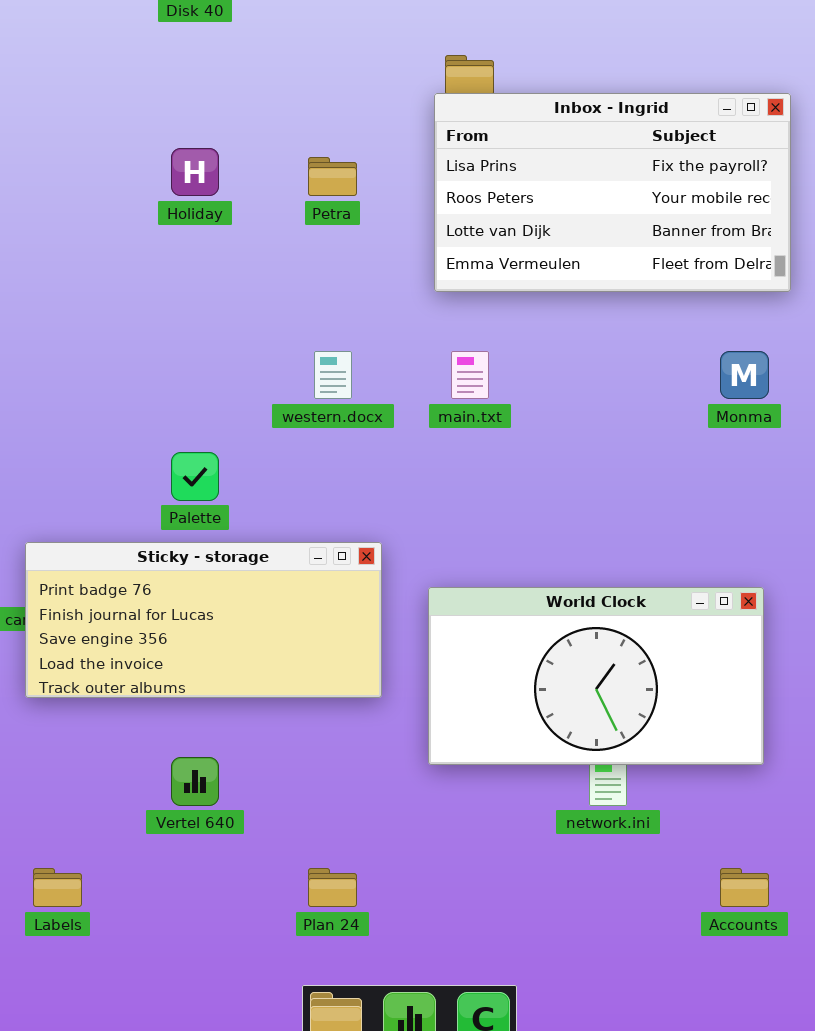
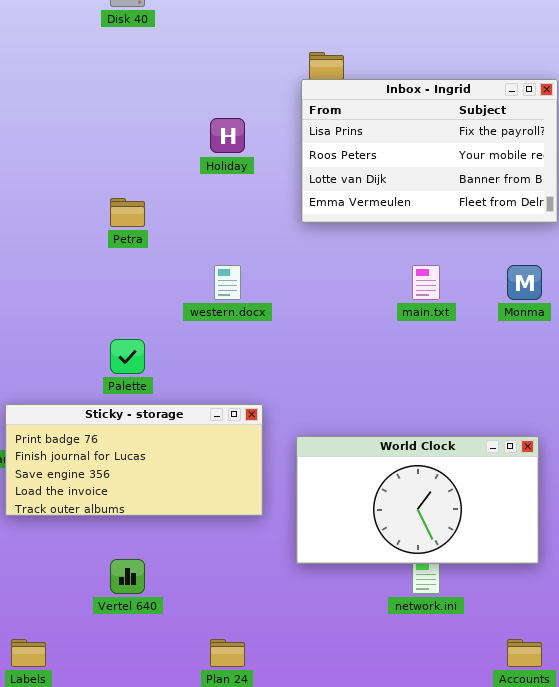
Holiday: [171,148,219,196] -> [210,118,245,153], moved
Petra: [308,157,357,196] -> [110,198,145,227], moved
main.txt: [451,351,489,399] -> [412,265,440,300], moved

